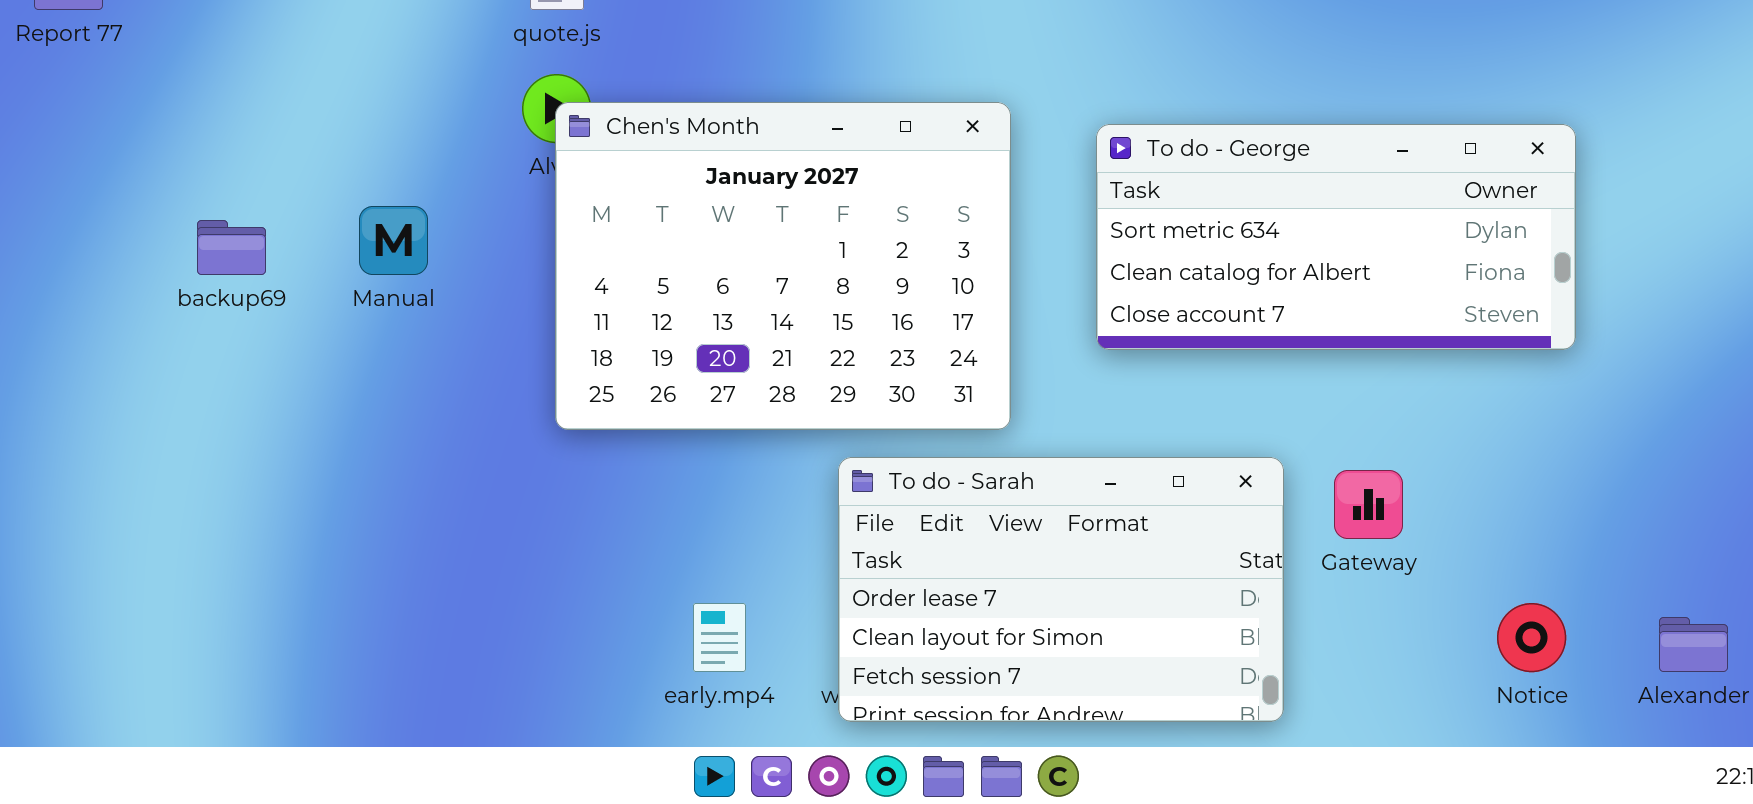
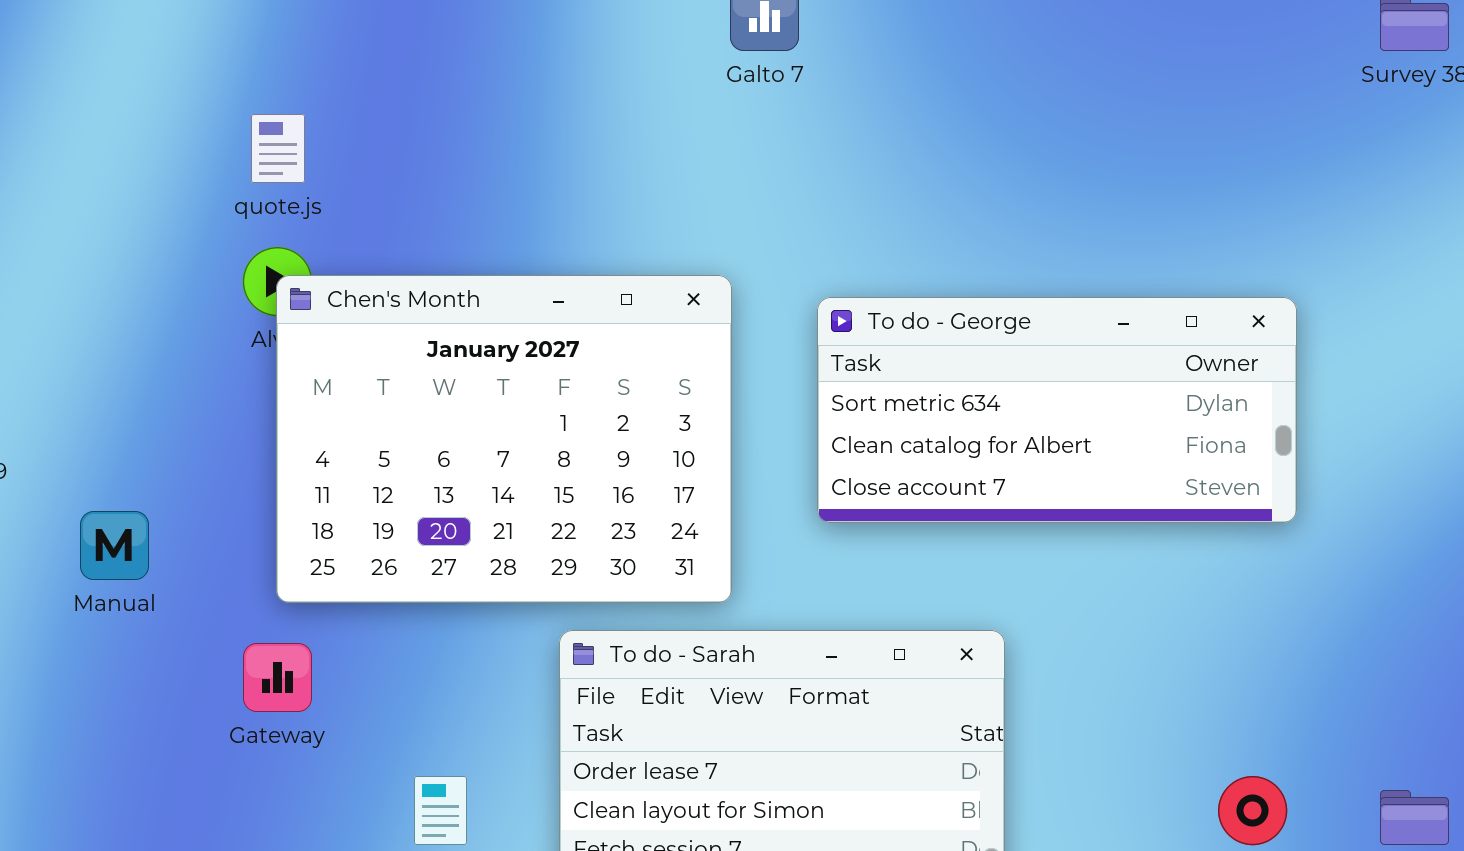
Manual: [359,206,428,275] -> [80,511,149,580], moved
Gateway: [1334,470,1403,539] -> [243,643,312,712], moved

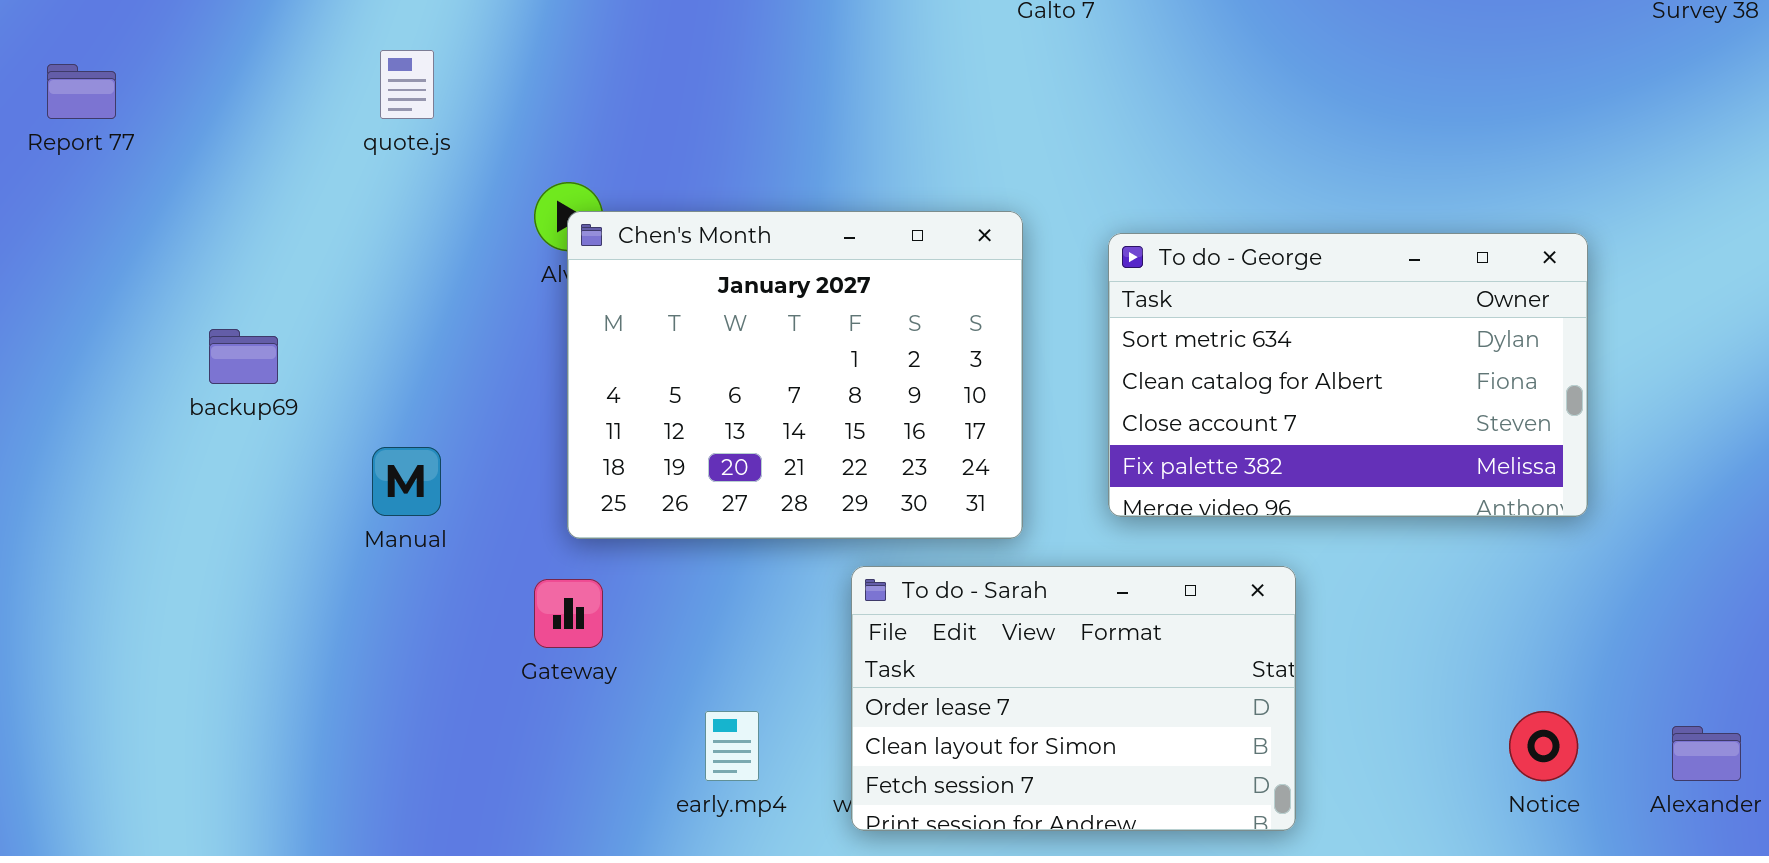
quote.js: [251,114,305,183] -> [380,50,434,119], moved
To do - George: [817,297,1297,523] -> [1108,233,1588,517], resized

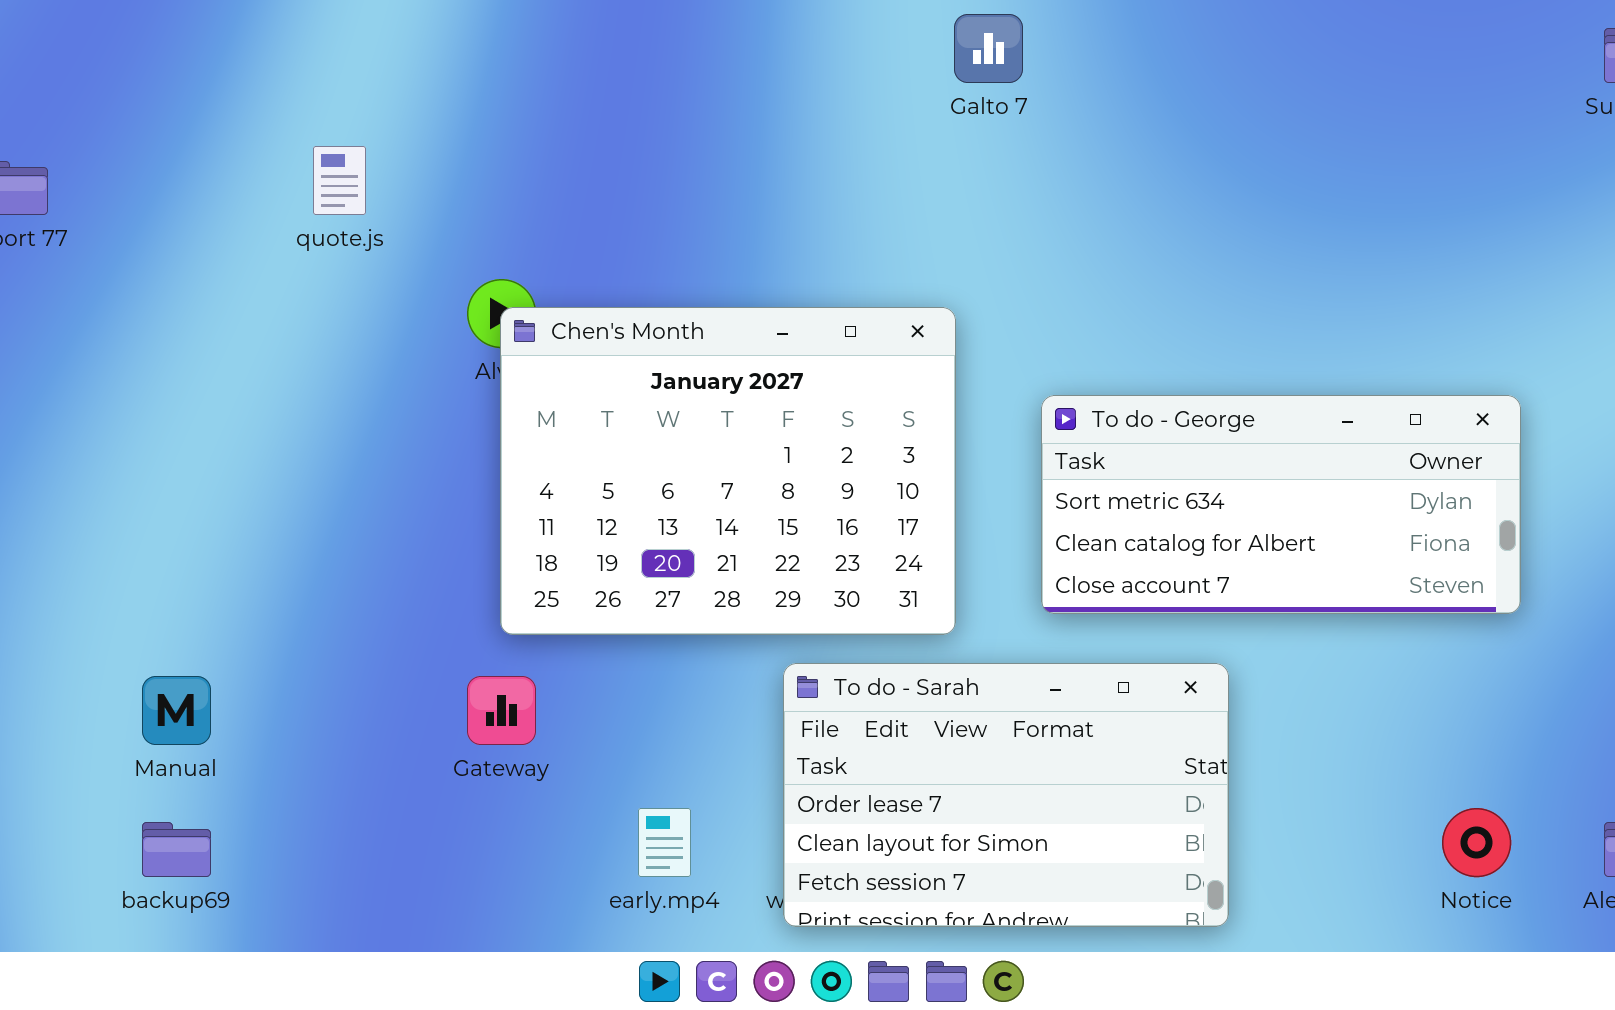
To do - George: [1108,233,1588,517] -> [1041,395,1521,614], resized
backup69: [209,329,278,384] -> [142,822,211,877], moved
Manual: [372,447,441,516] -> [142,676,211,745], moved

